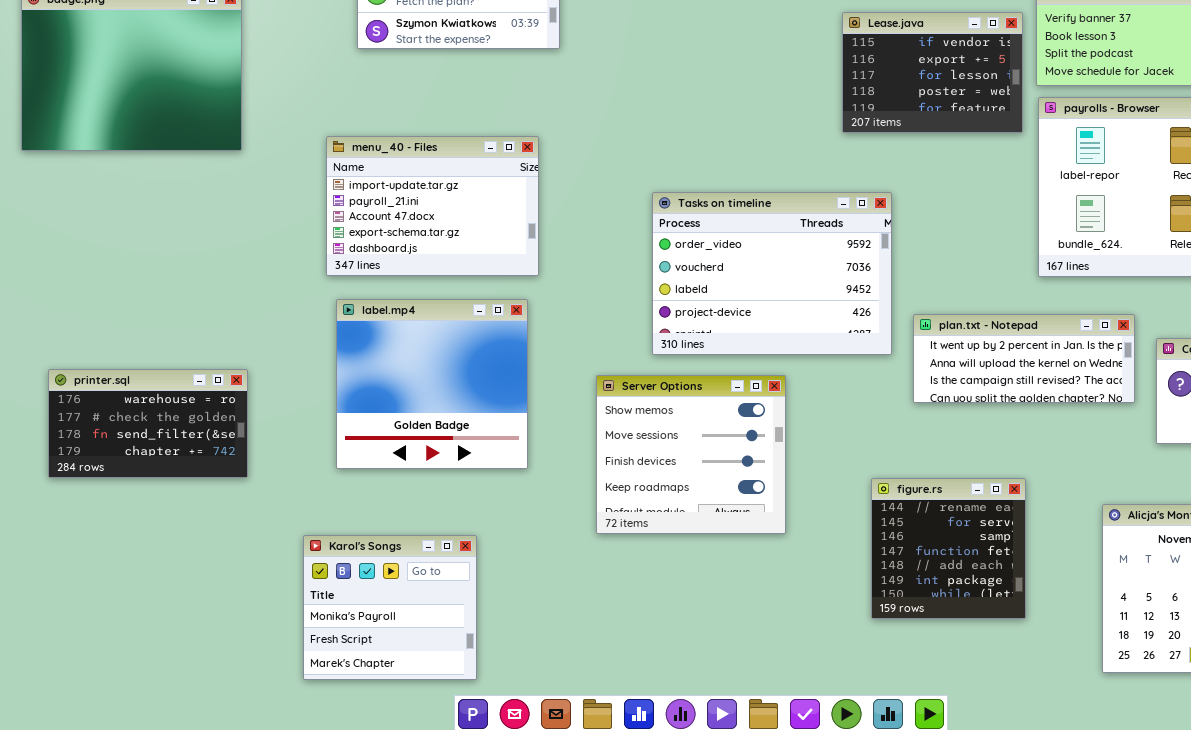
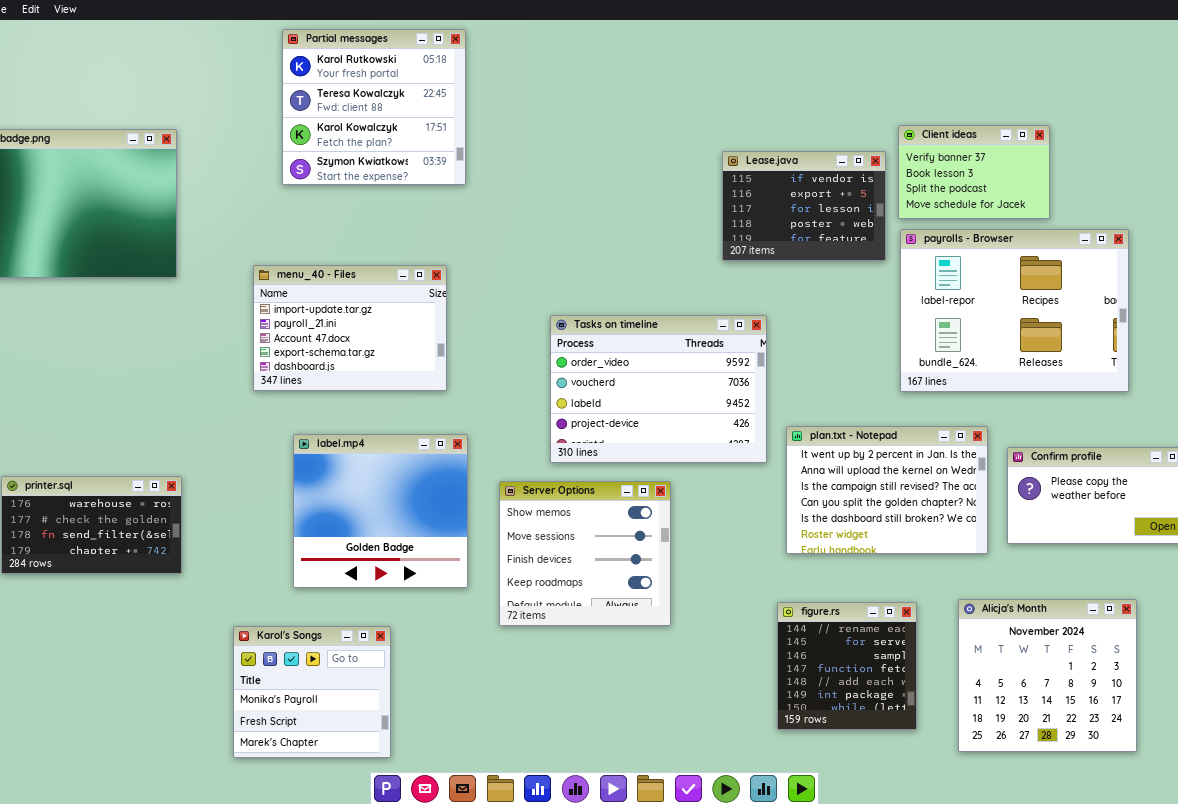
label.mp4: [336,299,528,469] -> [293,434,468,588], moved
plan.txt - Notepad: [913,314,1135,403] -> [786,426,988,554], resized
figure.rs: [871,478,1026,619] -> [777,602,917,730], moved

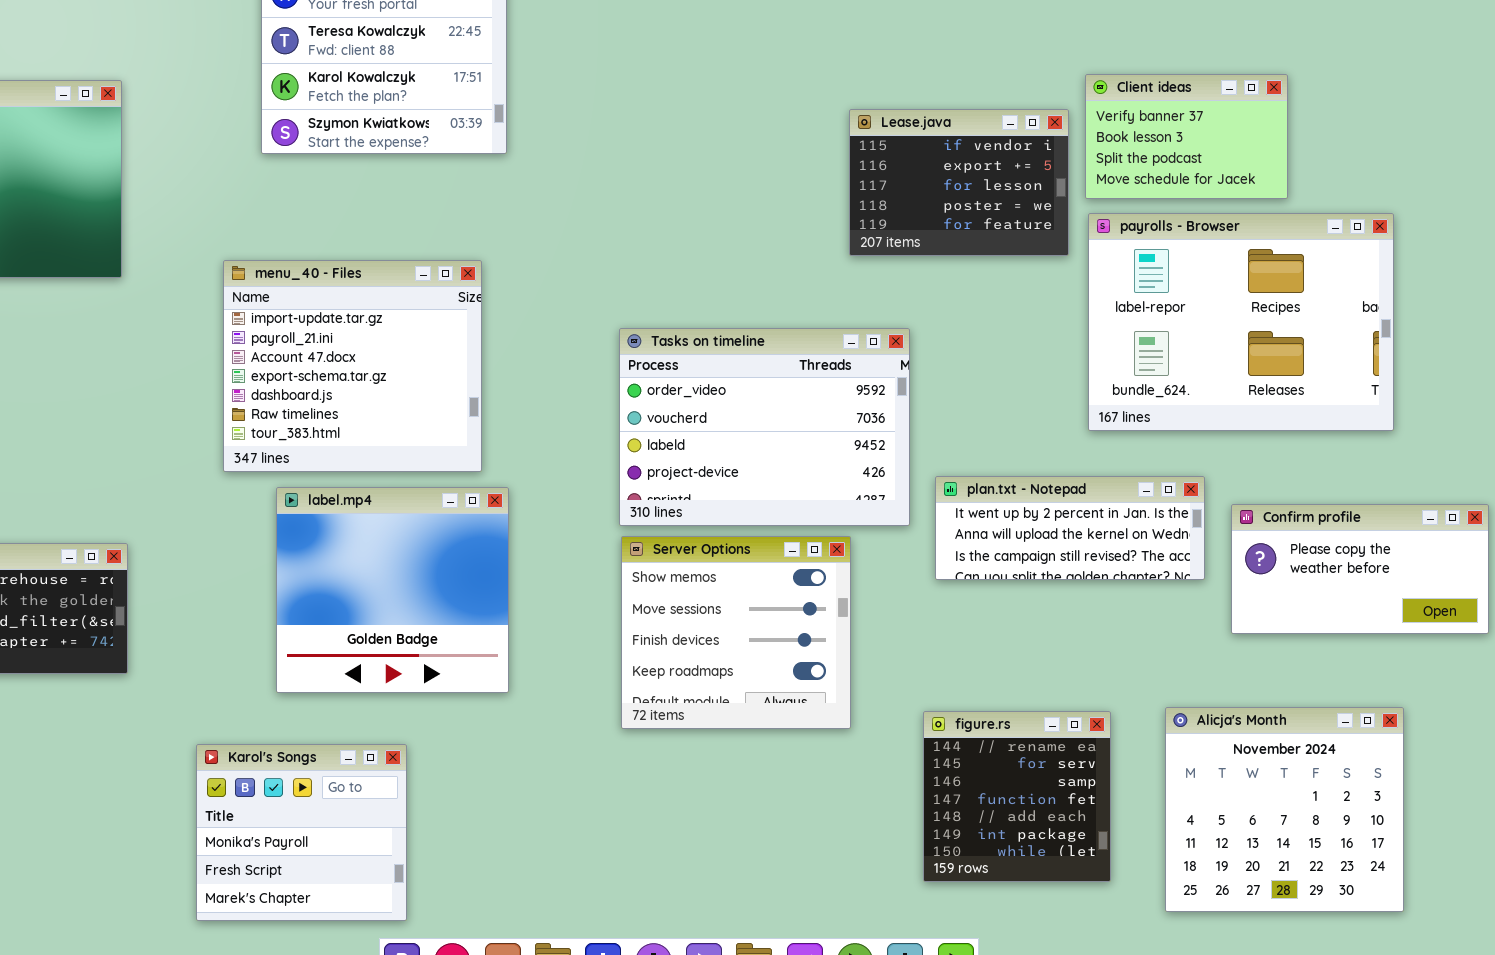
menu_40 - Files: [253,265,447,391] -> [223,260,482,472], resized
plan.txt - Notepad: [786,426,988,554] -> [935,476,1205,580], resized
Server Options: [499,481,671,626] -> [621,536,851,729], moved

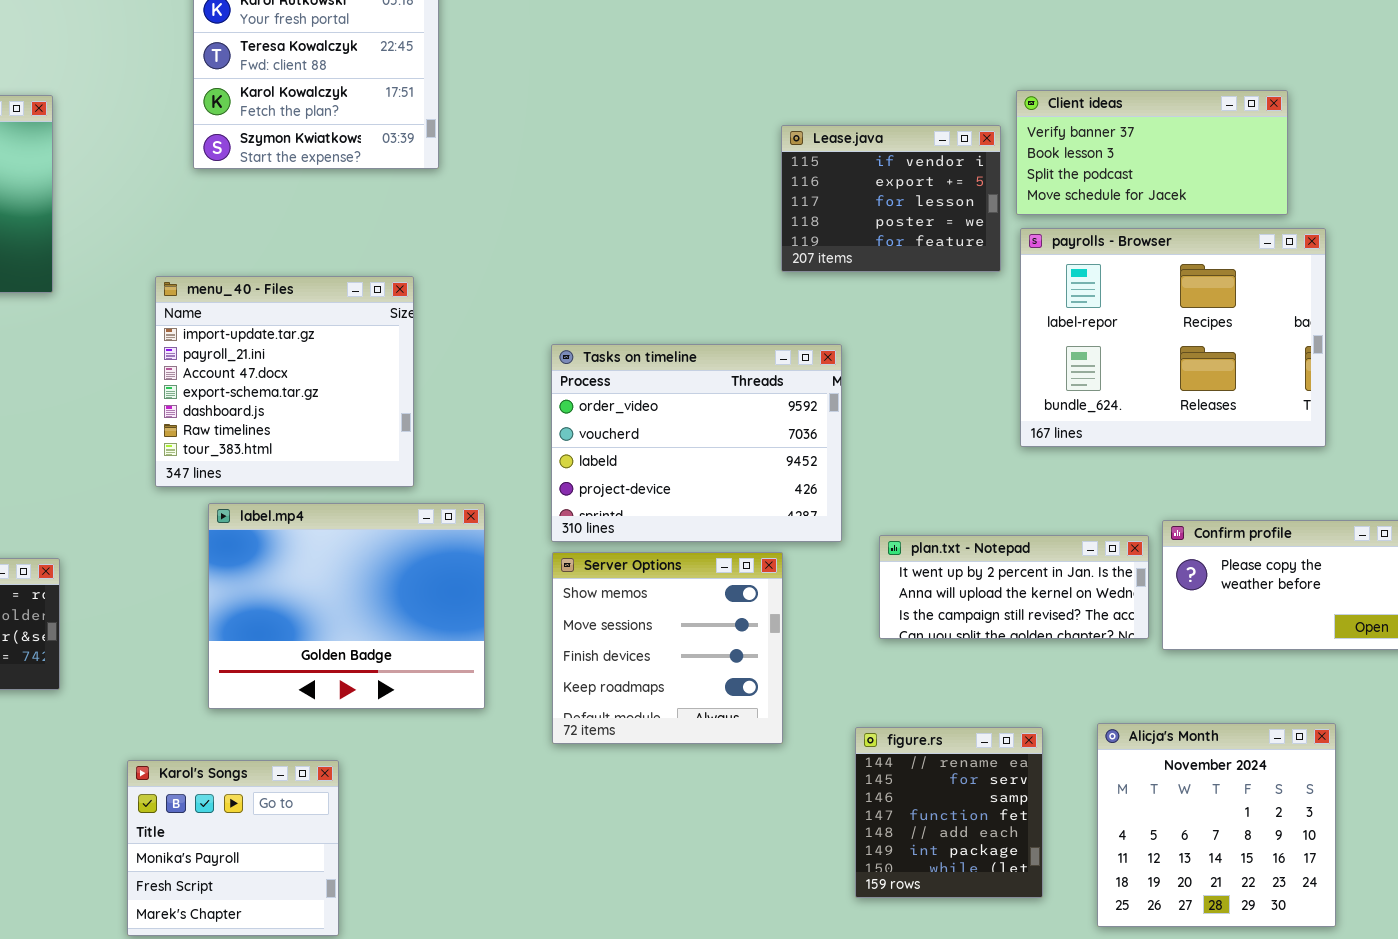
Client ideas: [1085,74,1288,199] -> [1016,90,1288,215], resized
plan.txt - Notepad: [935,476,1205,580] -> [879,535,1149,639], moved
label.mp4: [276,487,509,693] -> [208,503,485,709], resized

